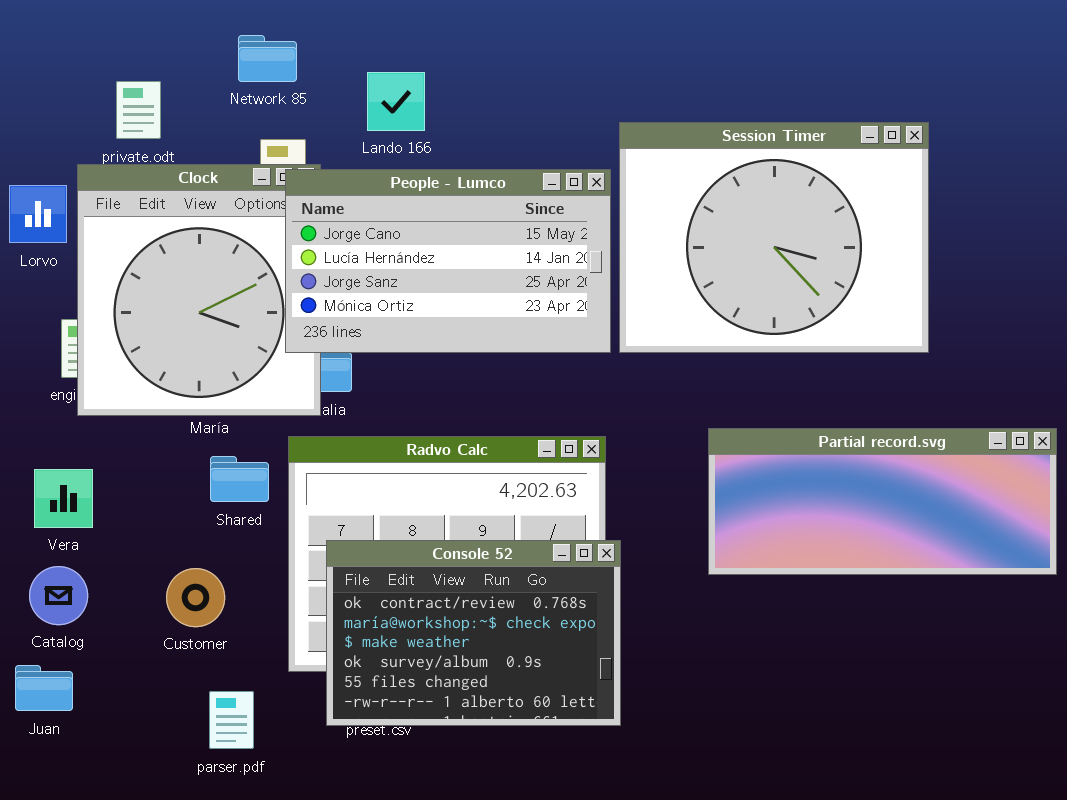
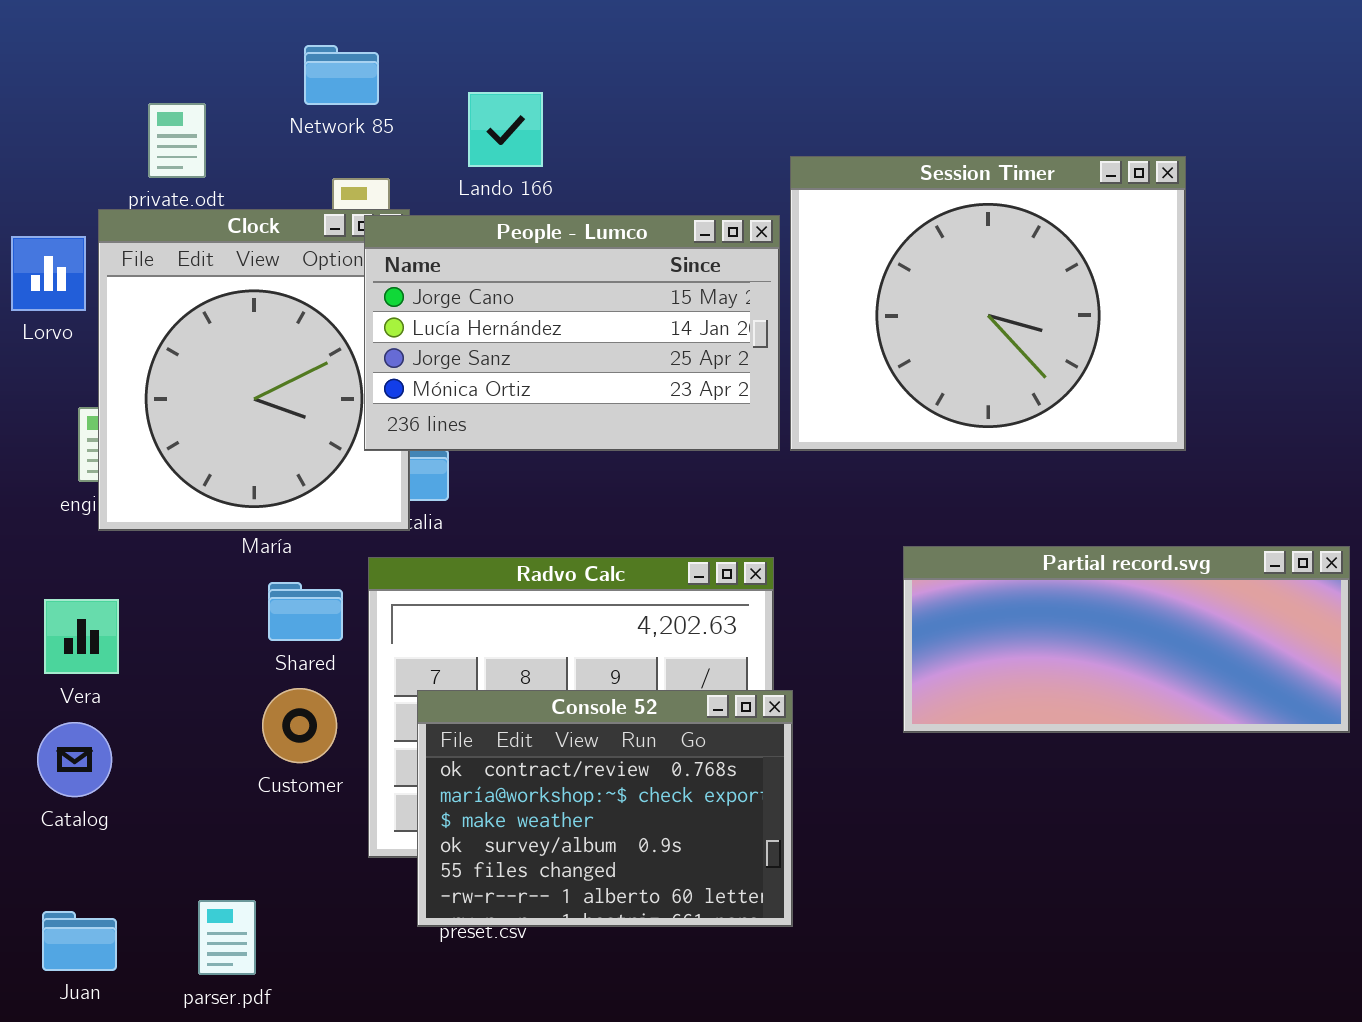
Customer: [166,568,225,627] -> [262,688,337,763], moved
Juan: [15,665,73,711] -> [42,911,117,971], moved
parser.pdf: [209,691,254,749] -> [198,900,256,975], moved

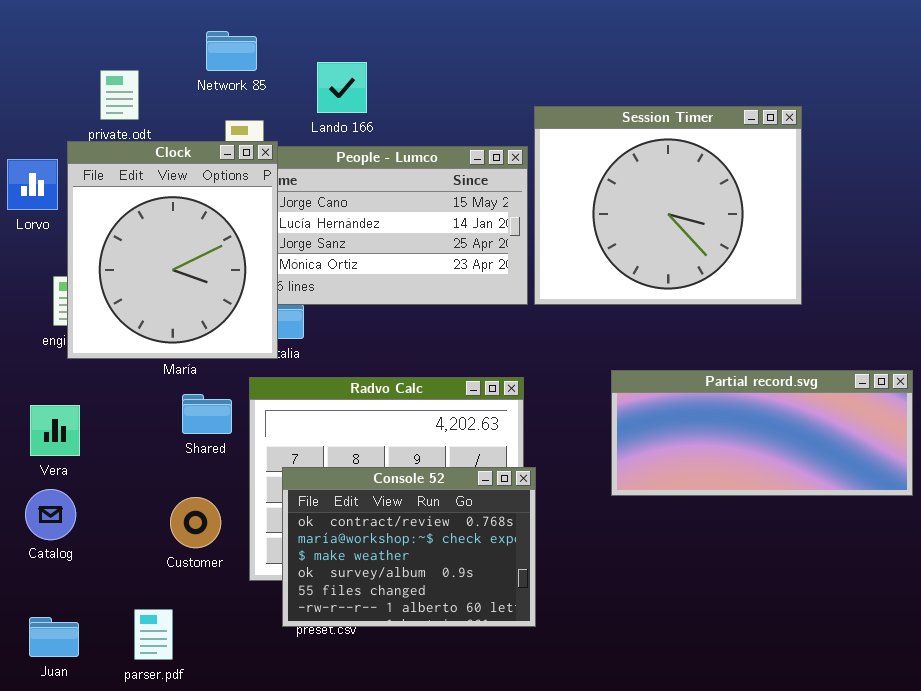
Clock: [98,209,410,531] -> [67,141,278,359], raised
Customer: [262,688,337,763] -> [170,497,221,548], moved

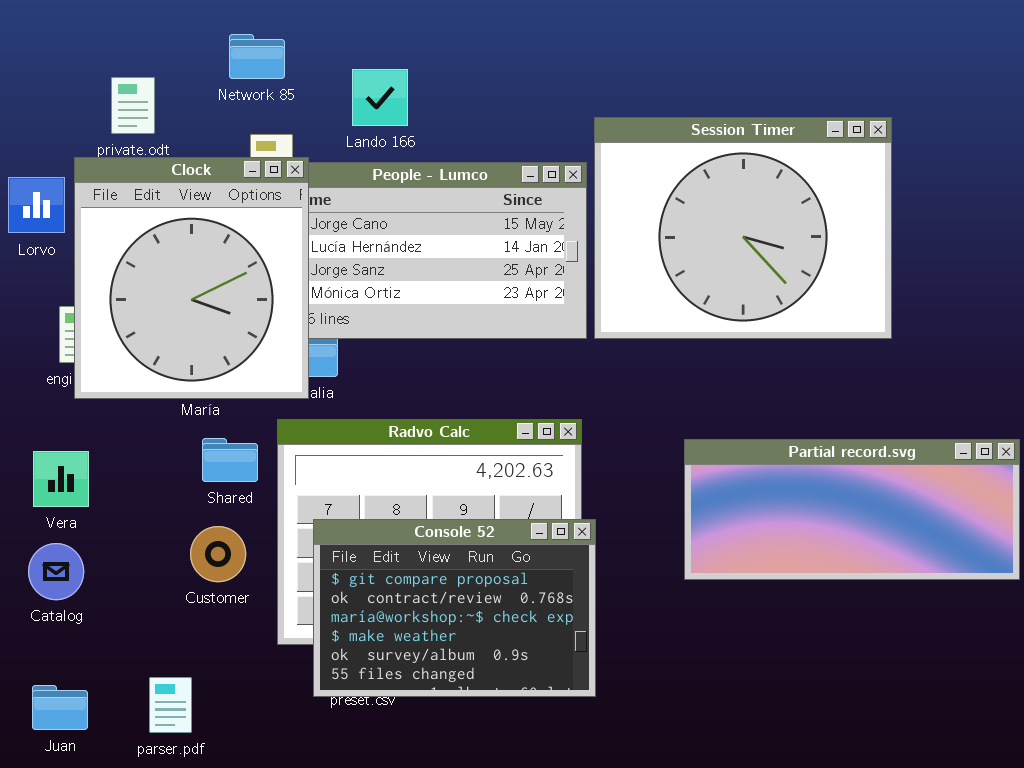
Partial record.svg: [611,370,913,496] -> [684,439,1020,580], moved
Console 52: [282,467,536,627] -> [313,519,596,697], scrolled up 1 row
Customer: [170,497,221,548] -> [190,526,246,582], moved

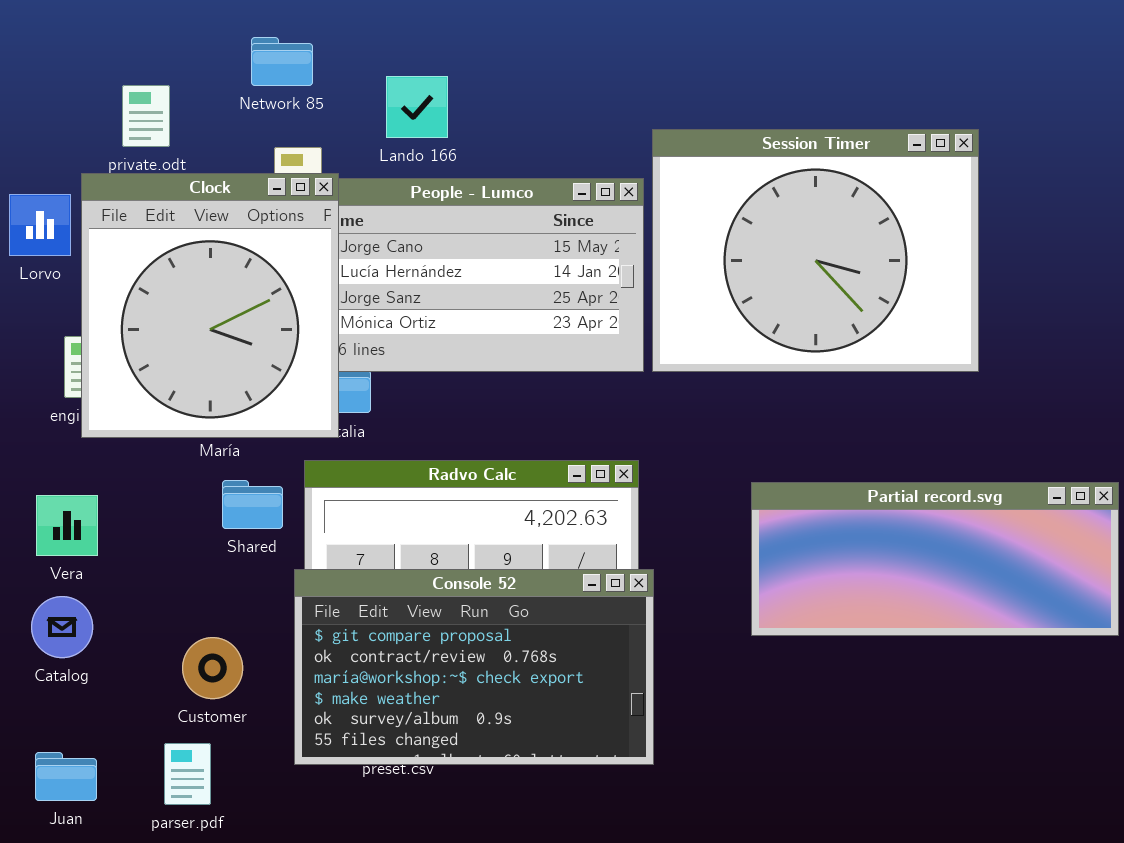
Console 52: [313,519,596,697] -> [294,569,654,765], resized
Customer: [190,526,246,582] -> [182,637,243,699], moved

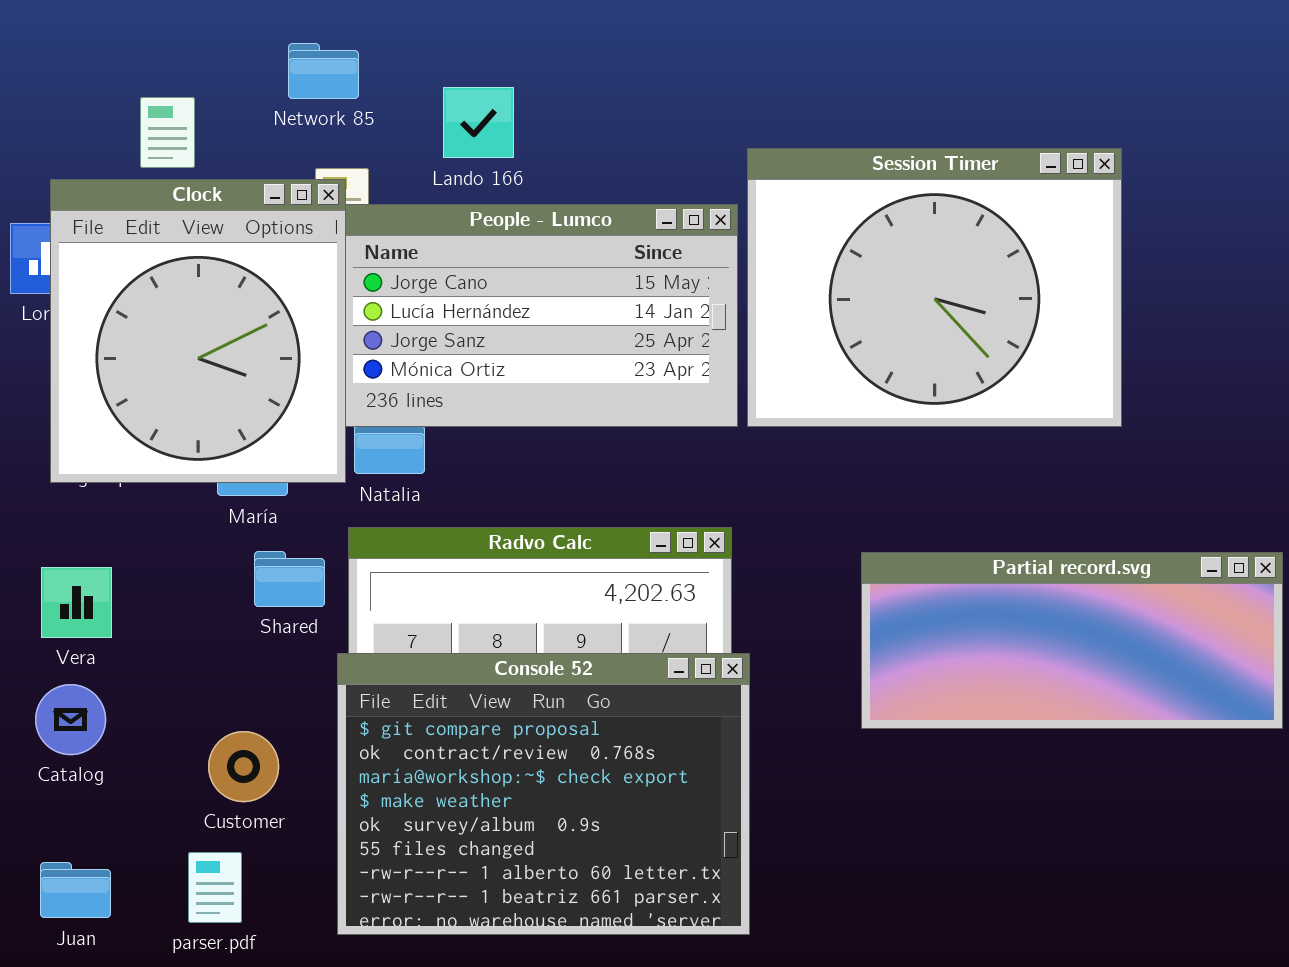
Clock: [81,173,339,438] -> [50,179,346,483], moved
Console 52: [294,569,654,765] -> [337,653,750,935], resized

